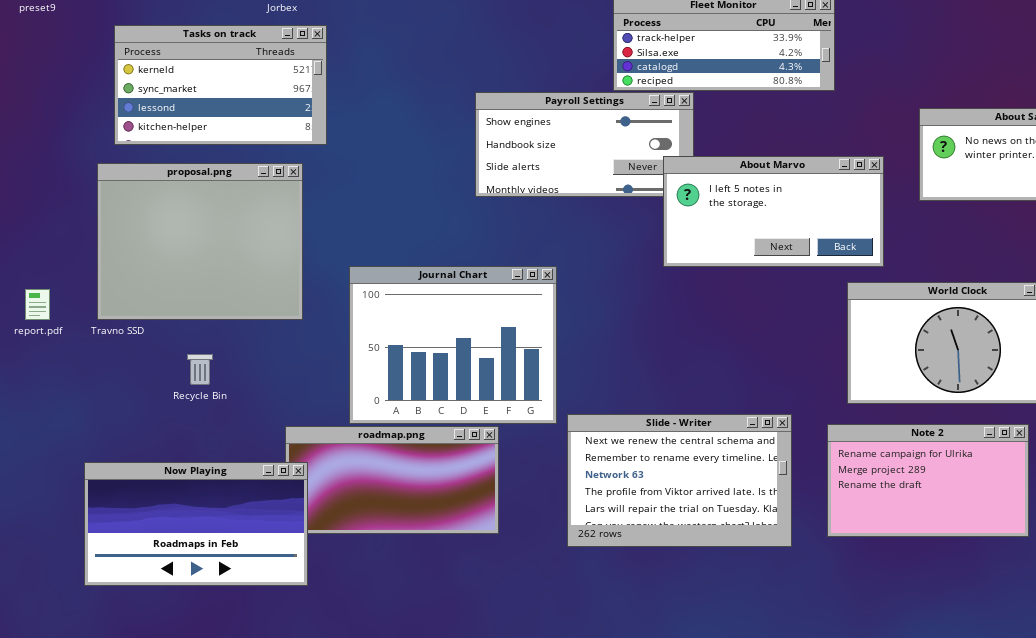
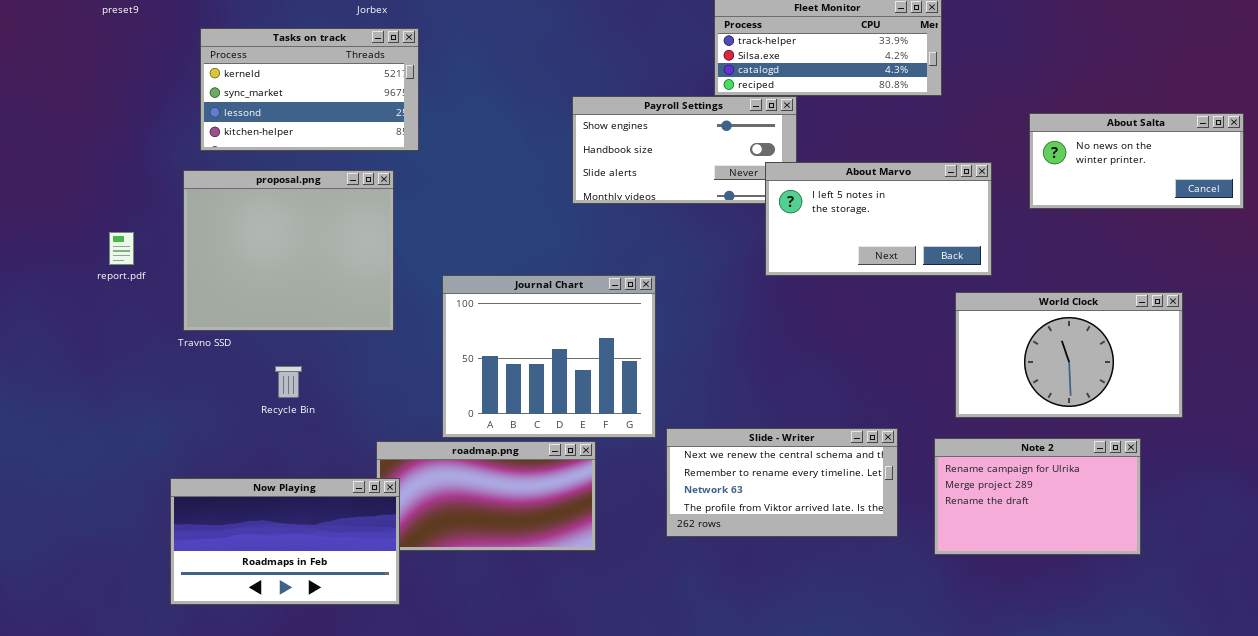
report.pdf: [25,289,50,320] -> [109,232,134,265], moved
Slide - Writer: [567,414,792,547] -> [666,428,898,537], resized

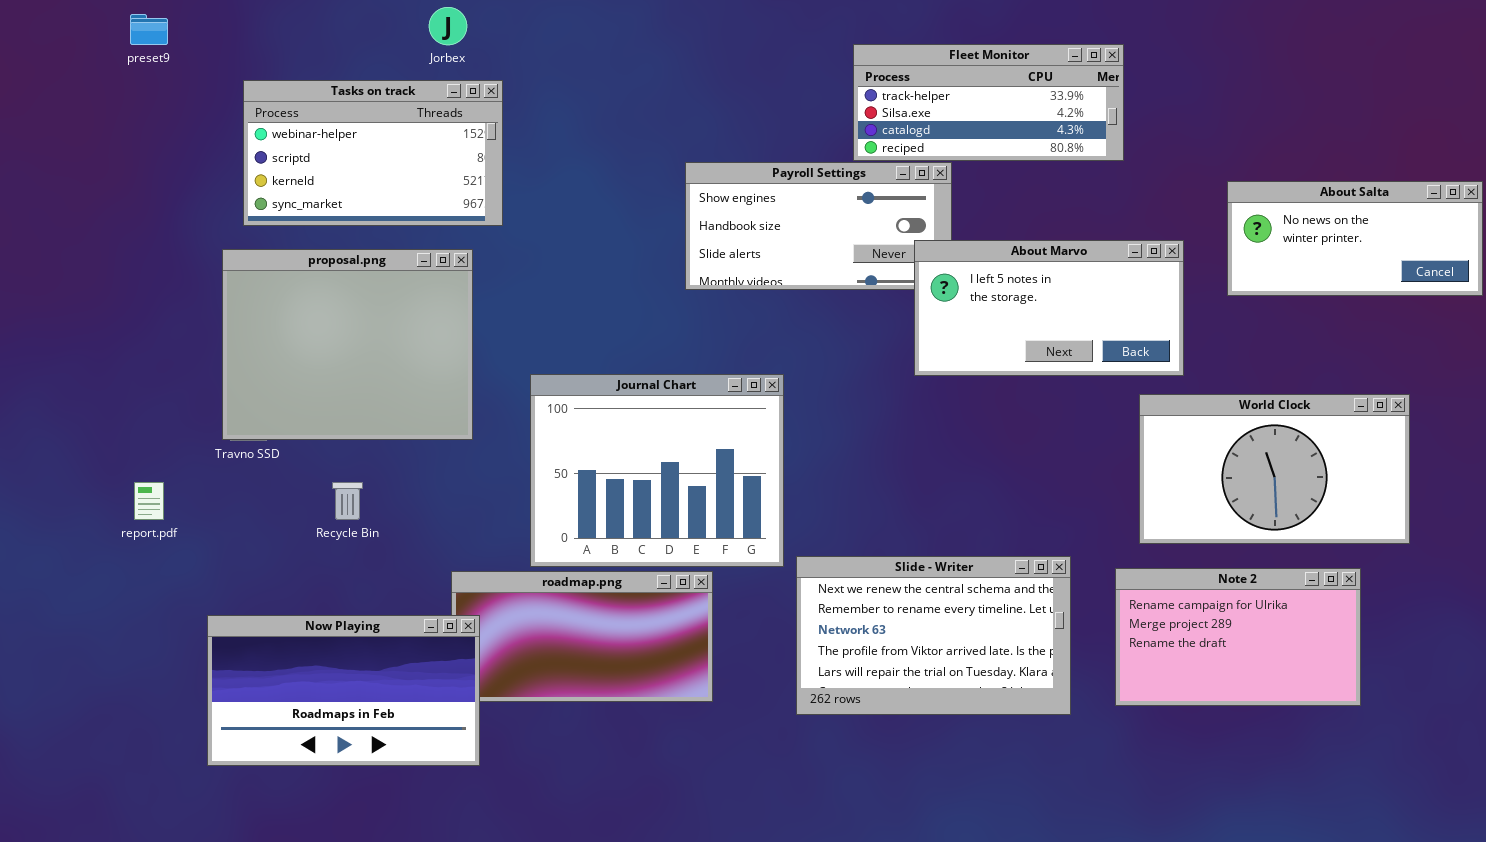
Tasks on track: [200,28,419,151] -> [243,80,503,226], scrolled up 2 rows
report.pdf: [109,232,134,265] -> [134,482,164,520], moved
Slide - Writer: [666,428,898,537] -> [796,556,1071,715], resized

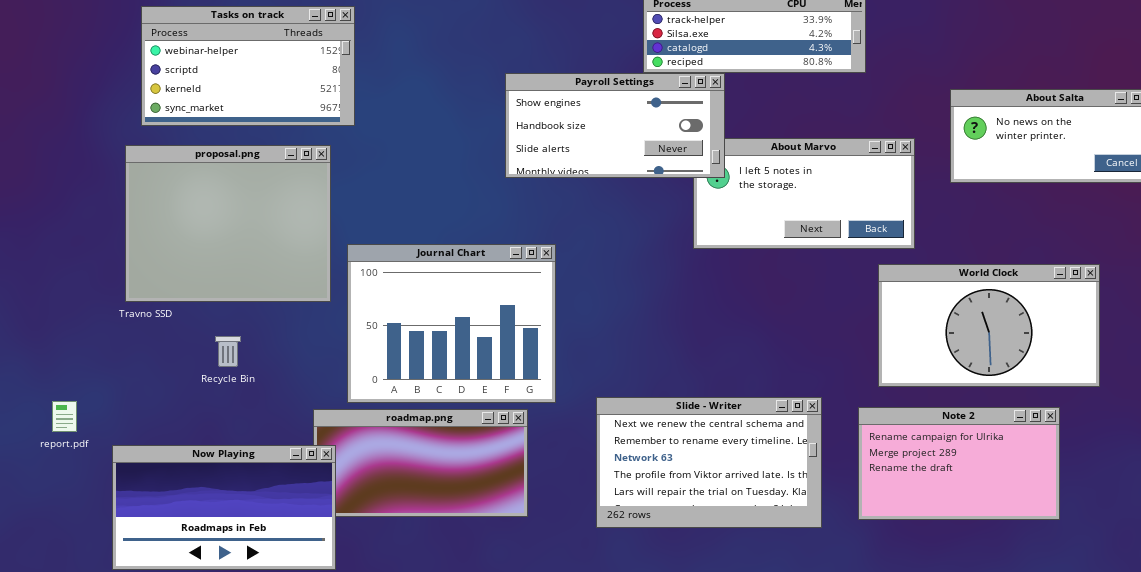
Payroll Settings: [685,162,952,290] -> [505,73,725,178], raised
Journal Chart: [530,374,784,567] -> [347,244,556,403], moved
report.pdf: [134,482,164,520] -> [52,401,77,432], moved

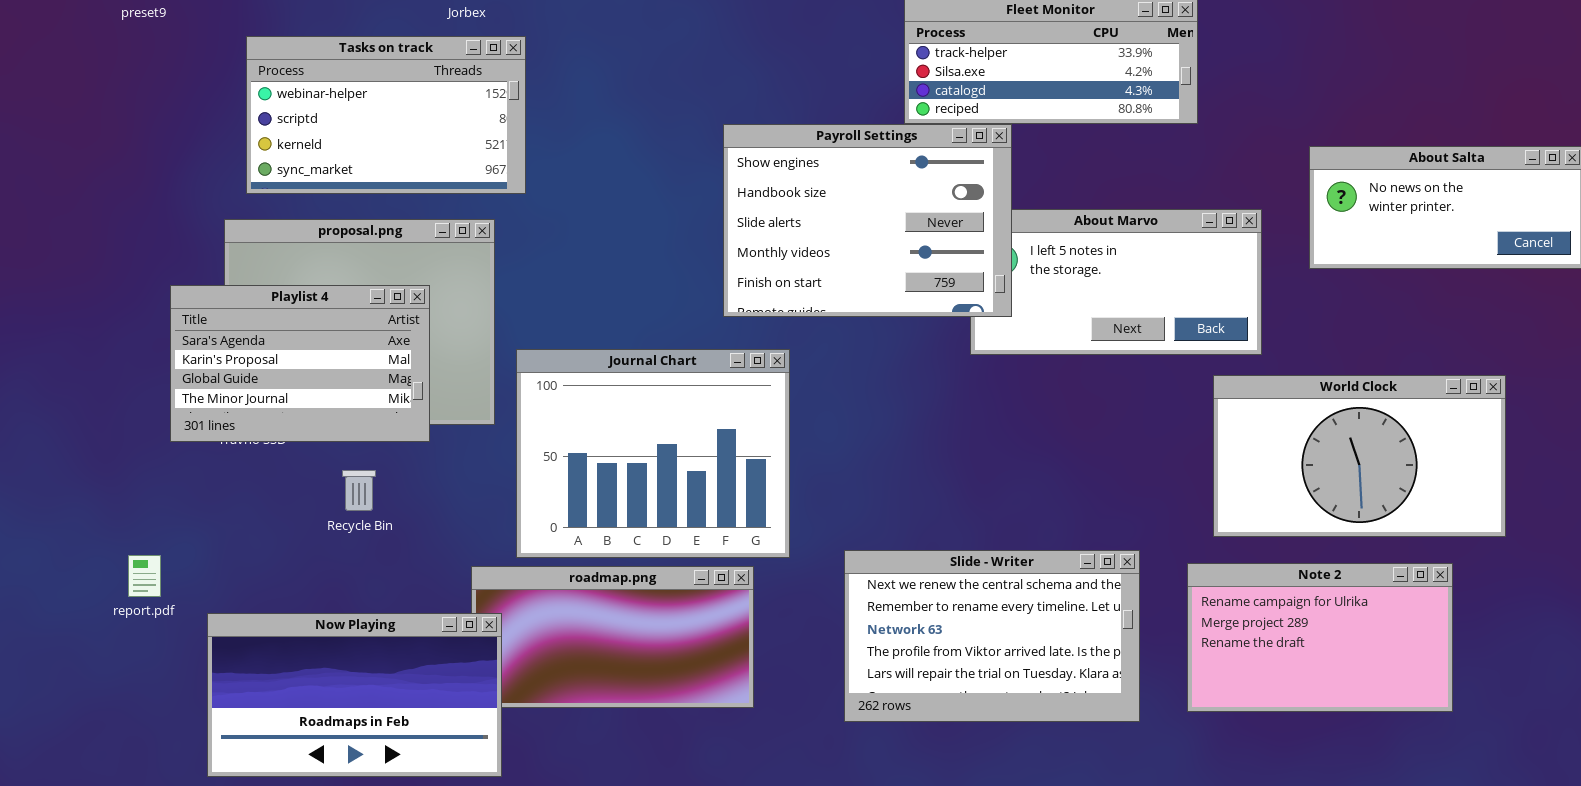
Payroll Settings: [505,73,725,178] -> [723,124,1012,317], resized
Playlist 4: none -> [170,285,430,442], opened

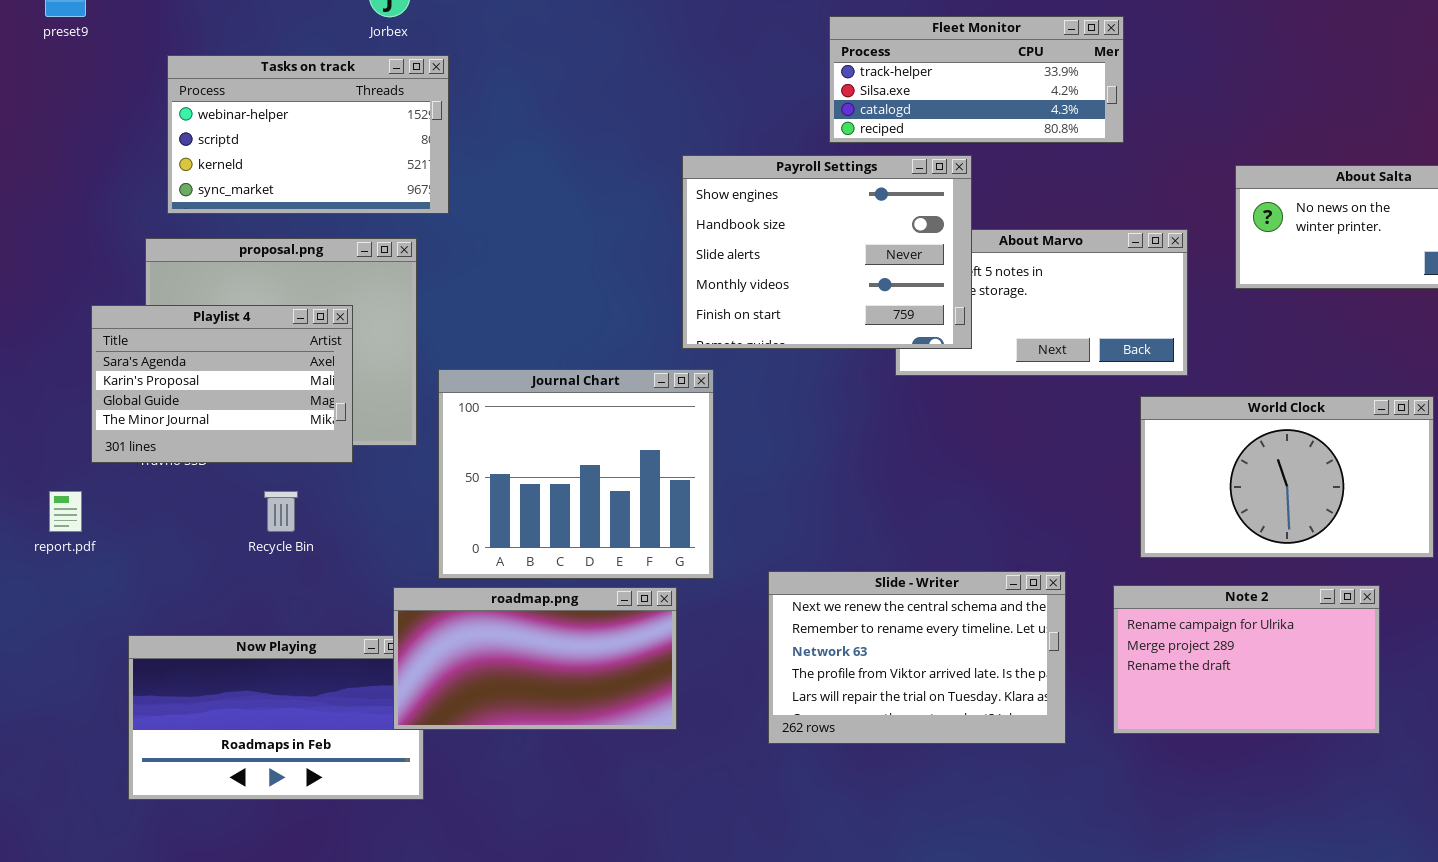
Payroll Settings: [723,124,1012,317] -> [682,155,972,349], moved
report.pdf: [128,555,161,597] -> [49,491,82,532], moved
roadmap.png: [471,566,754,708] -> [393,587,677,730], raised

